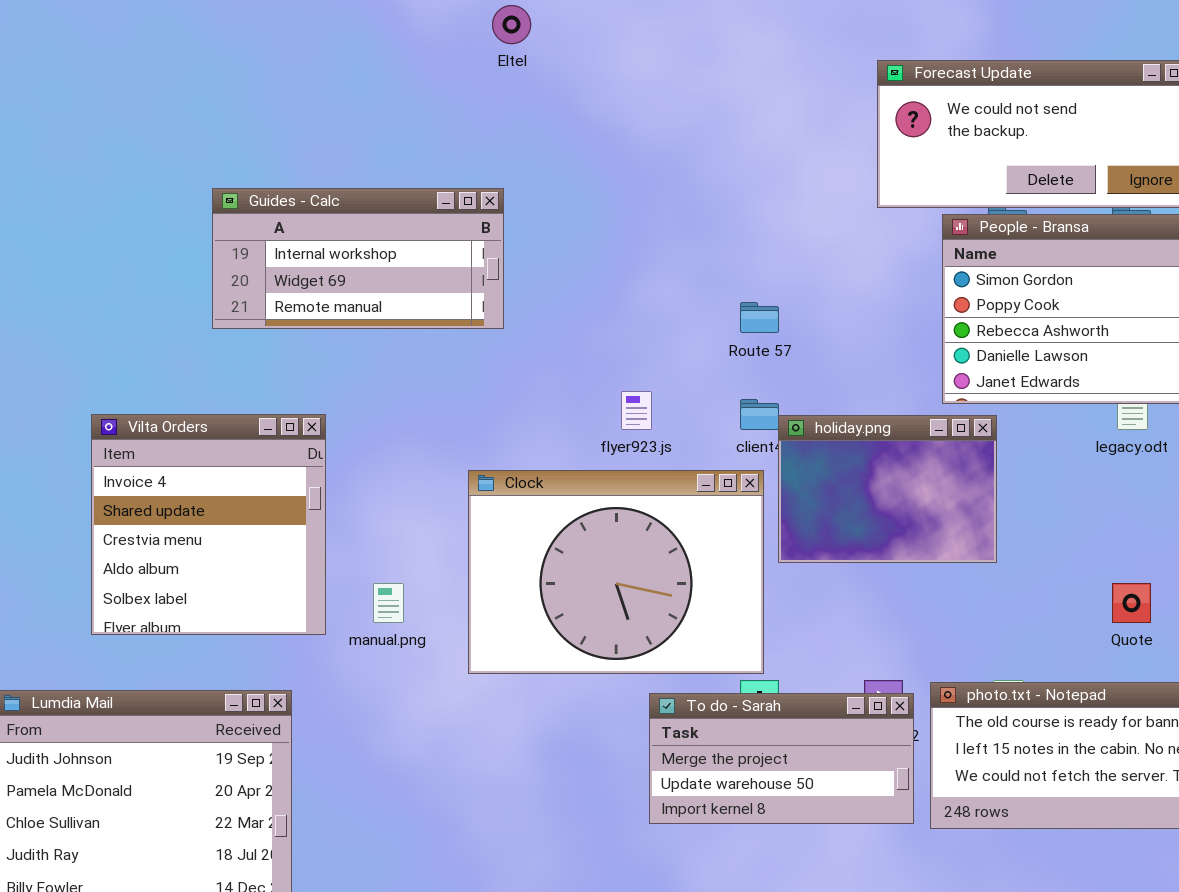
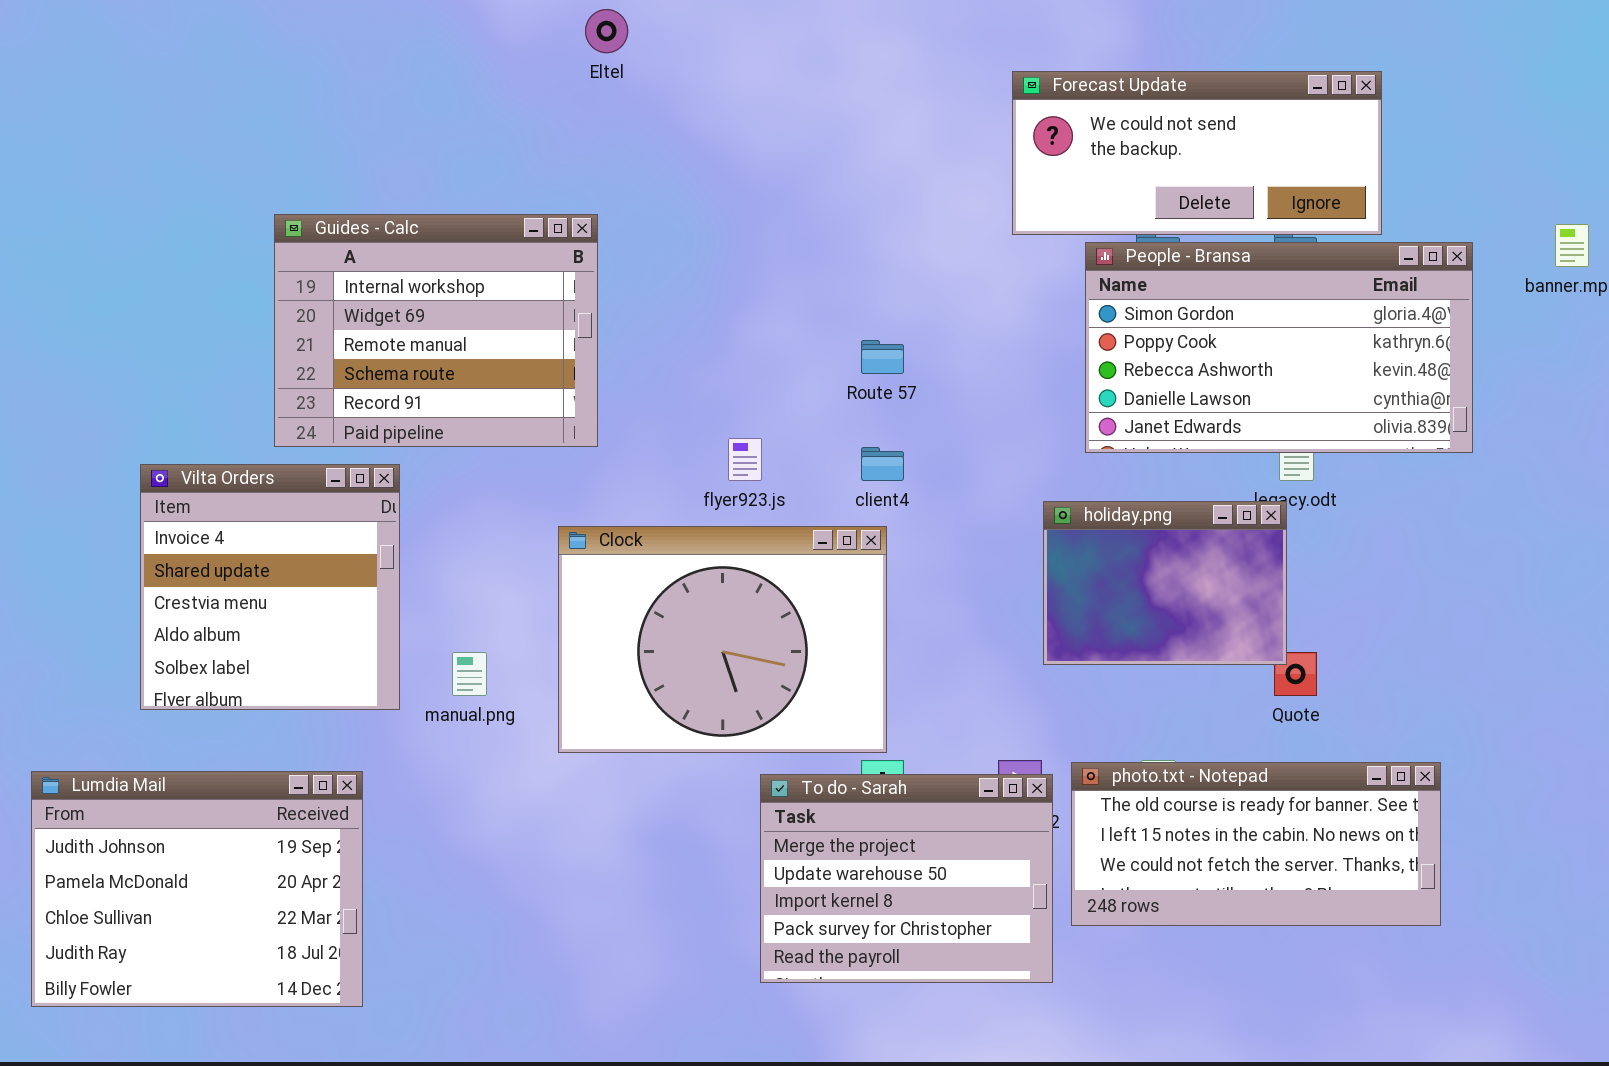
Guides - Calc: [212,188,504,329] -> [274,214,598,447], resized
holiday.png: [778,415,997,563] -> [1043,501,1287,665], moved
To do - Sarah: [649,693,914,824] -> [760,774,1053,983], resized

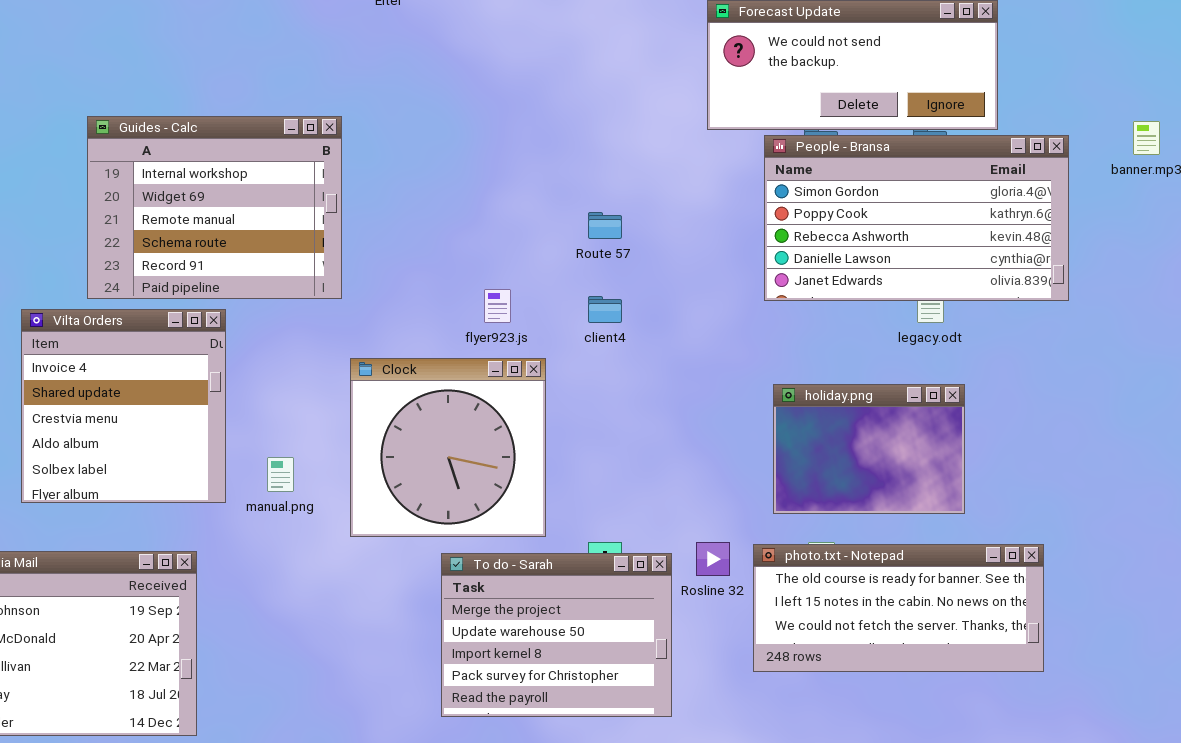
Guides - Calc: [274,214,598,447] -> [87,116,342,299], moved
holiday.png: [1043,501,1287,665] -> [773,384,965,514], moved
Clock: [558,526,887,753] -> [350,358,546,537], resized
To do - Sarah: [760,774,1053,983] -> [441,553,672,717], moved

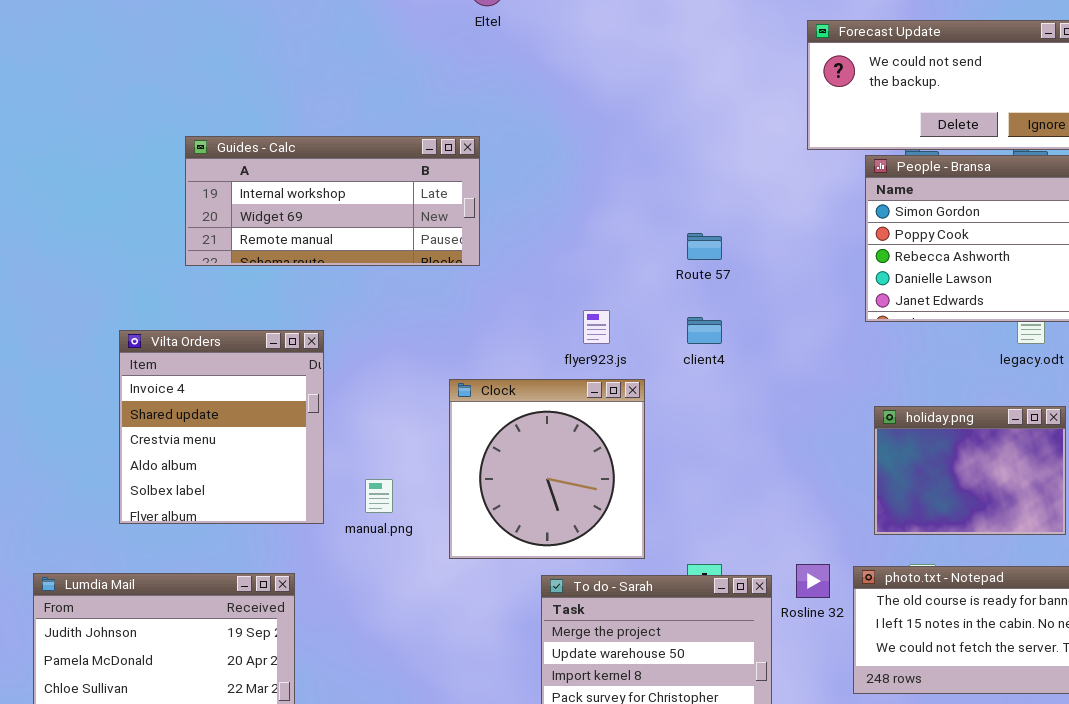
Guides - Calc: [87,116,342,299] -> [185,136,480,266], resized

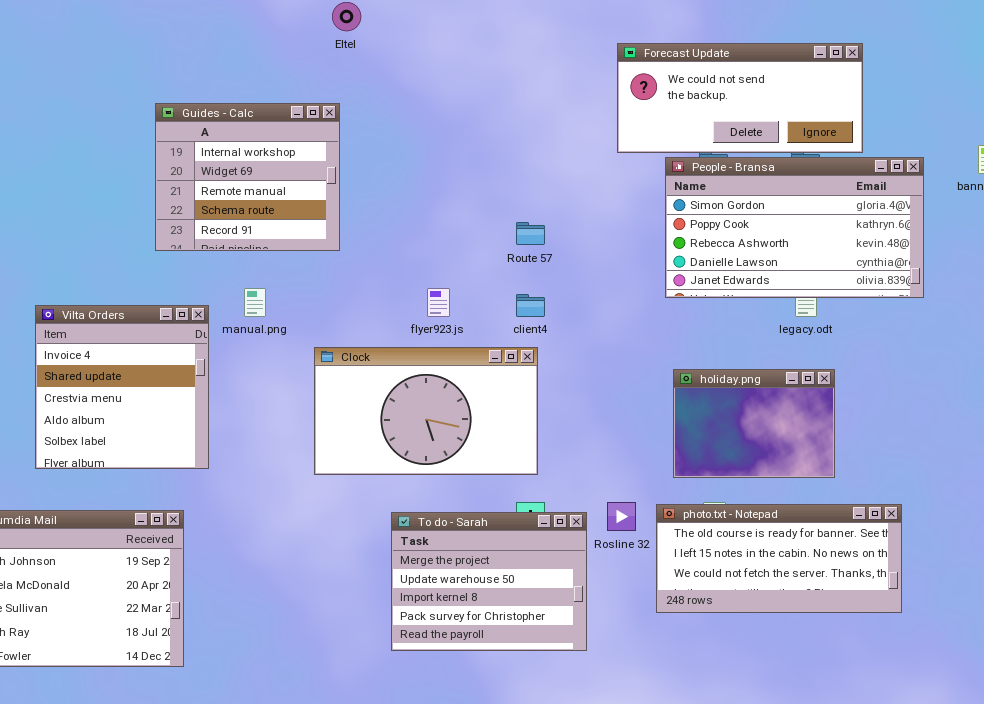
Guides - Calc: [185,136,480,266] -> [155,103,340,251], resized
Clock: [449,379,645,559] -> [314,347,538,475], resized
manual.png: [365,479,393,513] -> [244,288,266,317], moved

